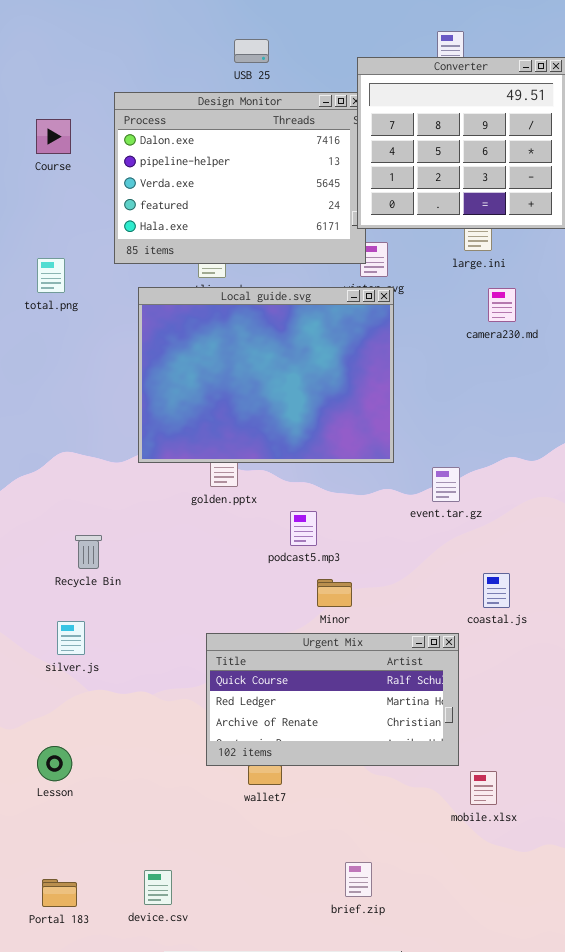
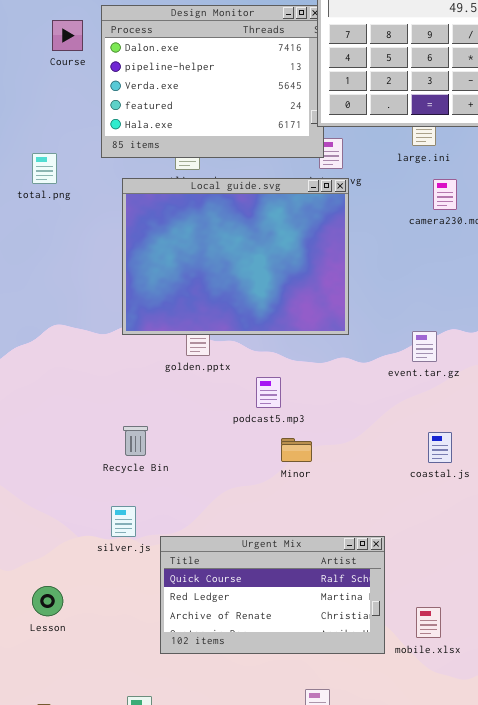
Course: [36,119,71,154] -> [52,20,83,51], moved
event.tar.gz: [432,467,460,502] -> [412,331,437,362], moved
Recycle Bin: [75,535,102,569] -> [123,426,148,456], moved
silver.js: [57,621,85,655] -> [111,506,136,537], moved
Urgent Mix: [206,633,459,766] -> [160,536,385,654], moved

